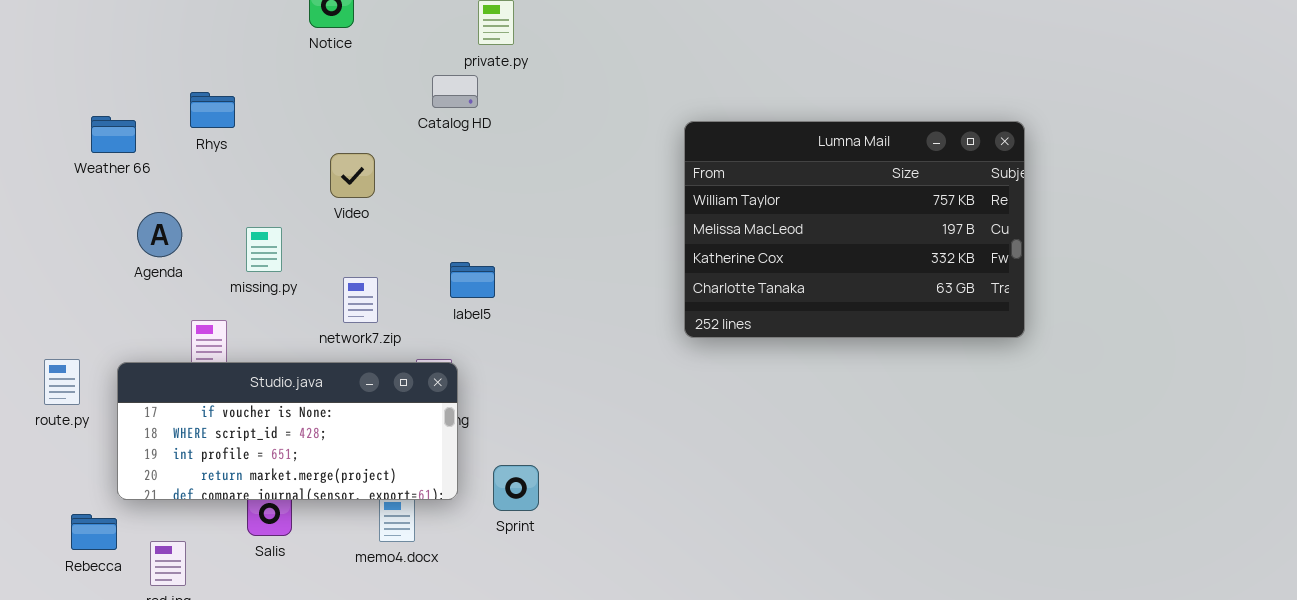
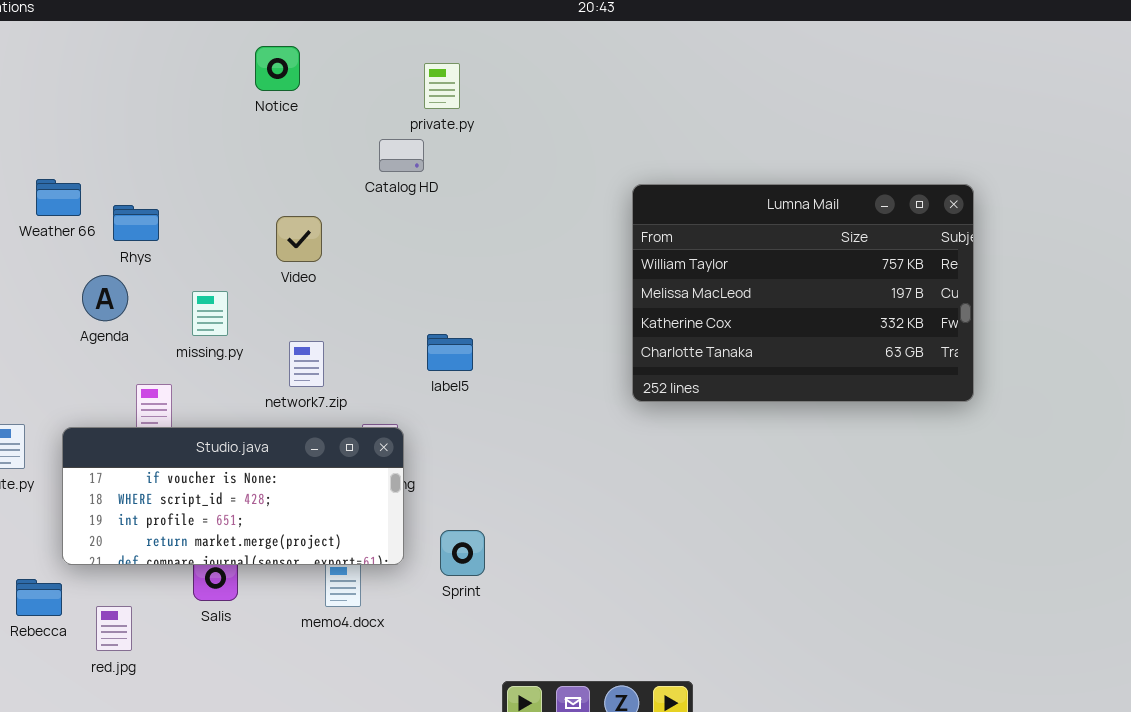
Rhys: [190,92,235,128] -> [113,205,159,241], moved
label5: [450,262,495,298] -> [427,334,473,371], moved

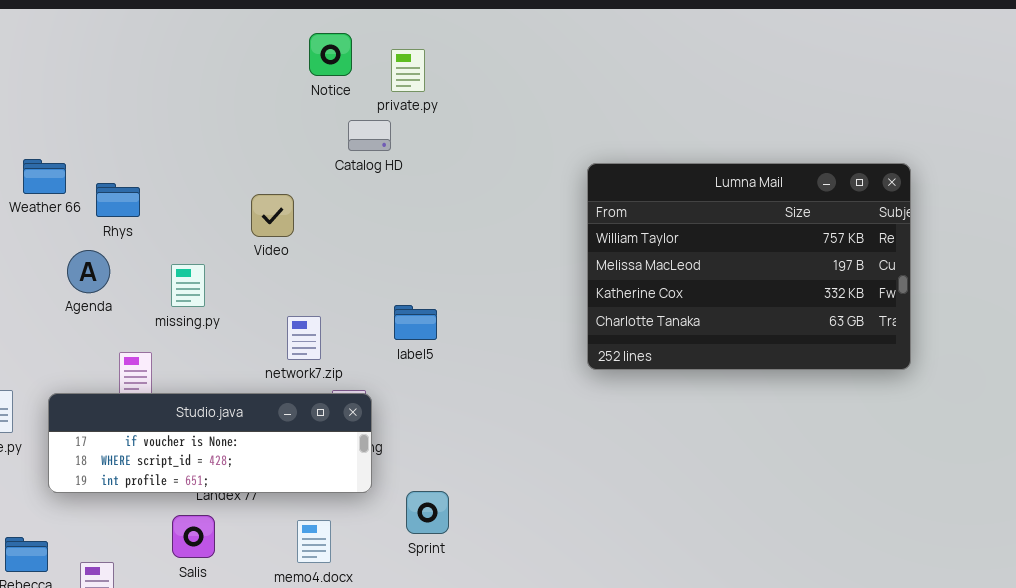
Notice: [255,46,300,91] -> [309,33,352,76], moved
network7.zip: [289,341,324,387] -> [287,316,321,360], moved
Studio.java: [62,427,404,565] -> [48,393,372,493], resized

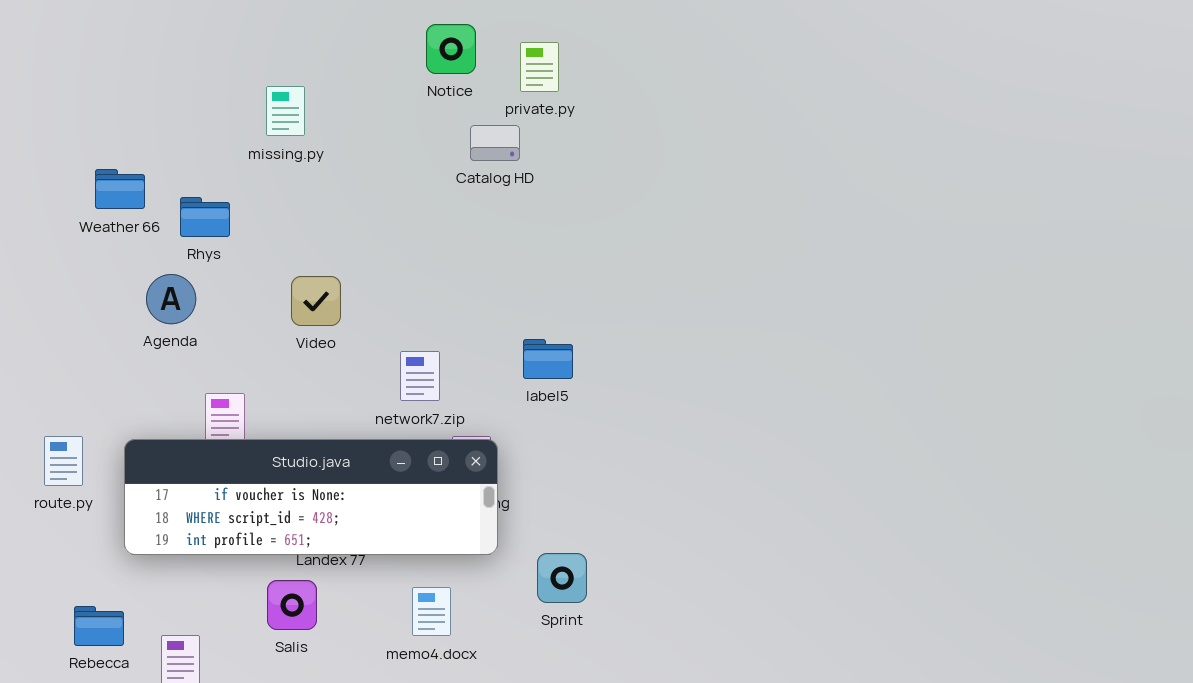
Lumna Mail: [587,163,911,370] -> none, closed
Video: [251,194,294,237] -> [291,276,341,326], moved
missing.py: [171,264,205,307] -> [266,86,305,136], moved

